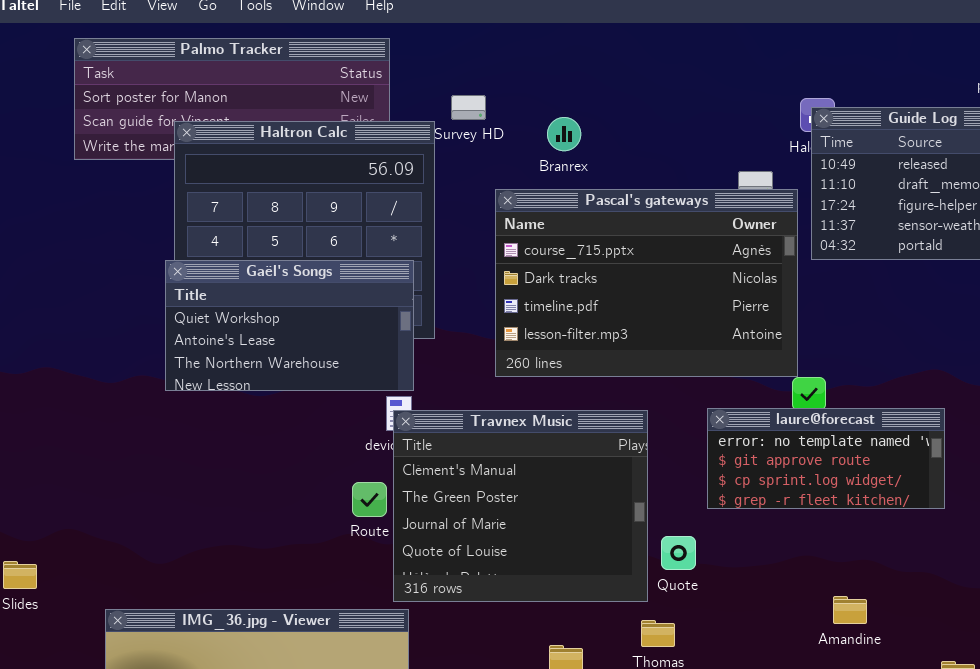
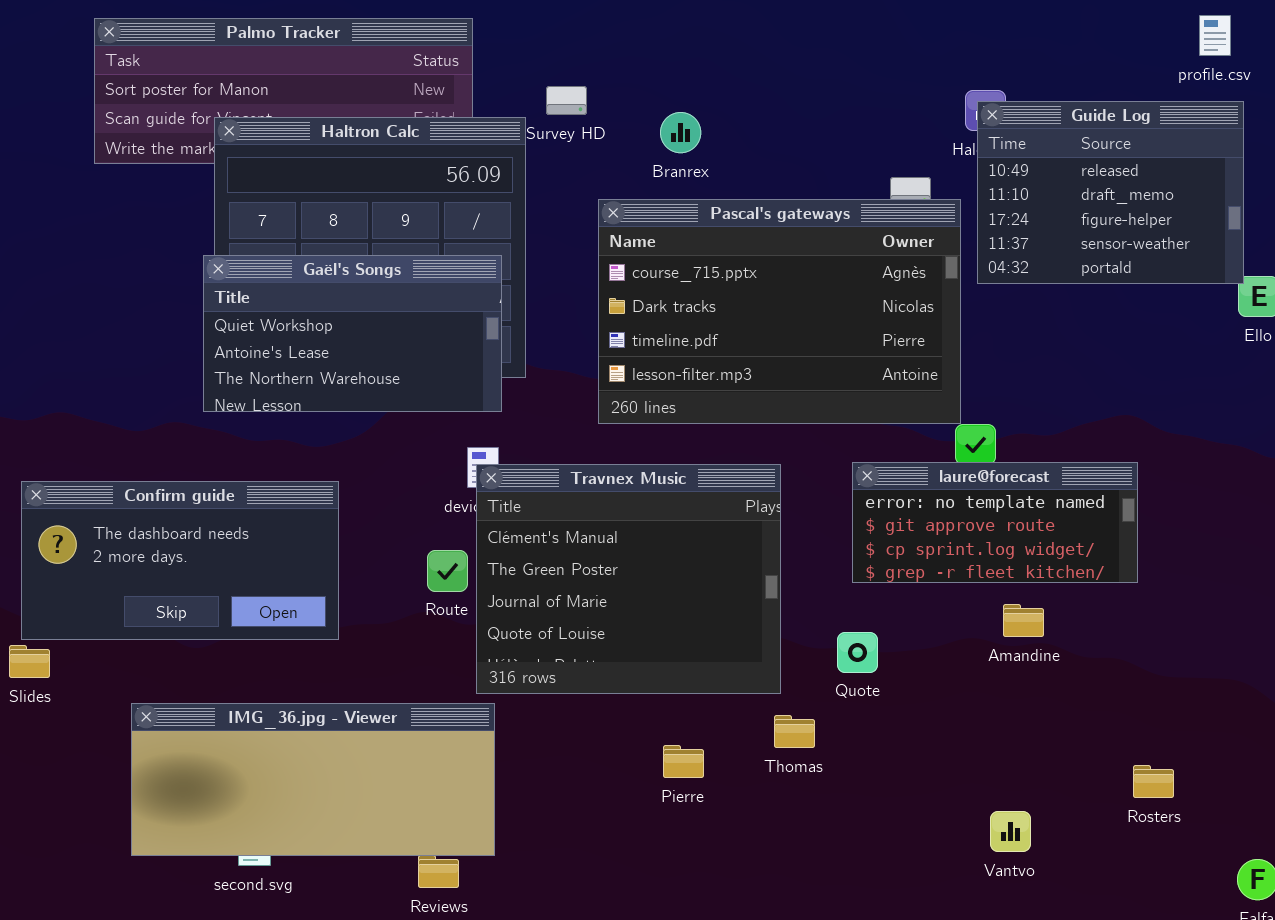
Gaël's Songs: [165,260,414,391] -> [203,255,502,412], moved
Confirm guide: none -> [21,481,339,640], opened
Quote: [661,536,696,570] -> [837,632,878,673], moved
Amandine: [833,596,867,624] -> [1003,604,1044,637], moved

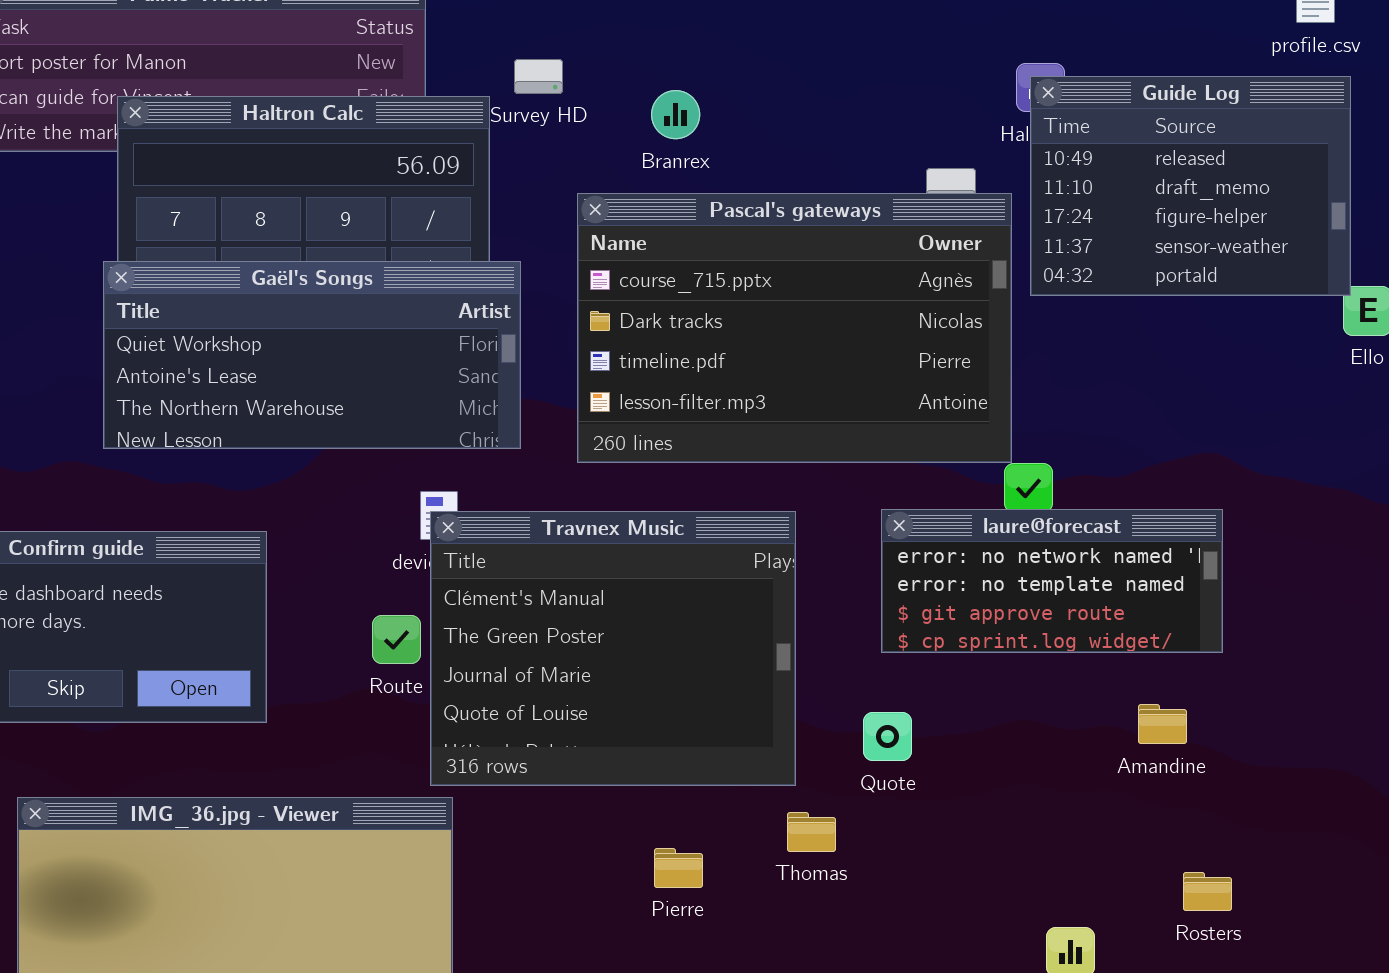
Gaël's Songs: [203,255,502,412] -> [103,261,521,449], resized
laure@forecast: [852,462,1138,583] -> [881,509,1223,653], scrolled up 1 row
Amandine: [1003,604,1044,637] -> [1138,704,1187,744], moved
Rosters: [1133,765,1174,798] -> [1183,872,1232,911], moved

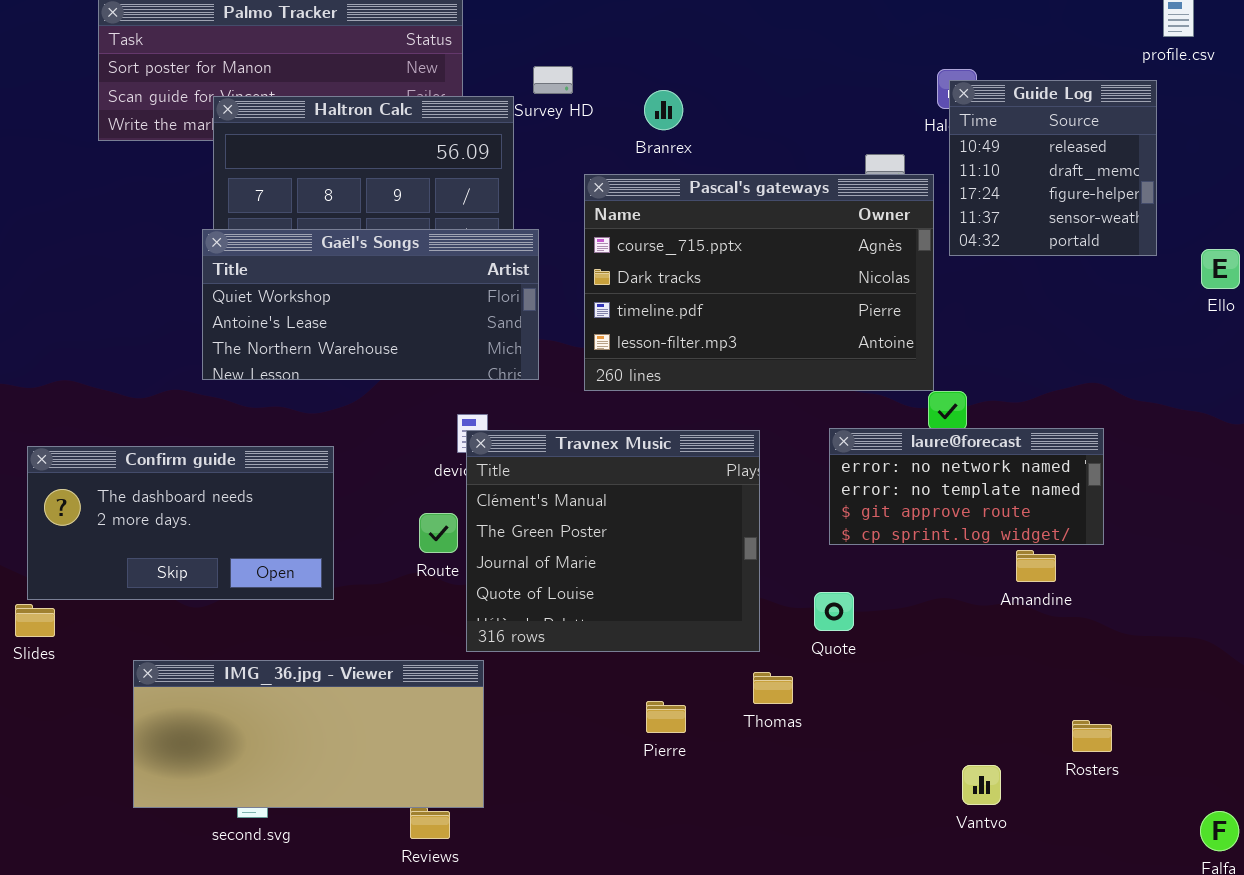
Guide Log: [1030,76,1351,296] -> [949,80,1157,256], resized
Amandine: [1138,704,1187,744] -> [1016,550,1056,582], moved

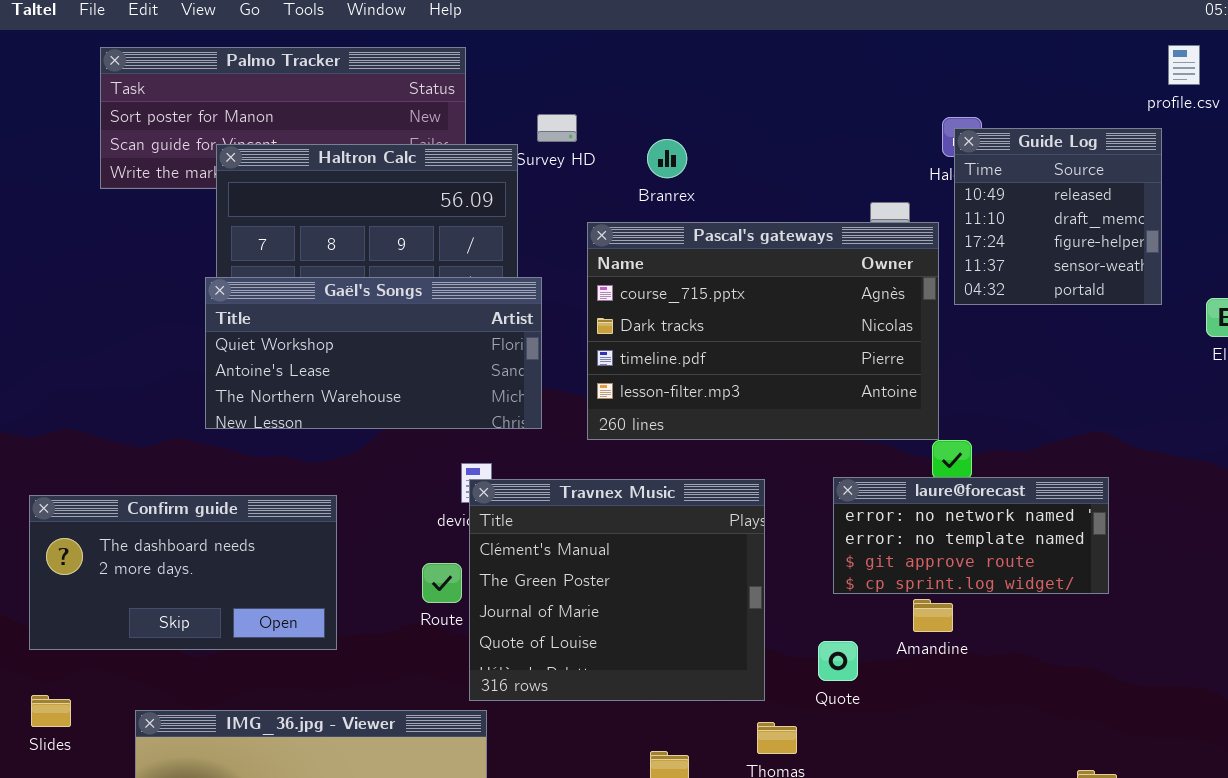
Amandine: [1016,550,1056,582] -> [913,599,953,632], moved
Slides: [15,604,55,637] -> [31,695,71,727], moved

